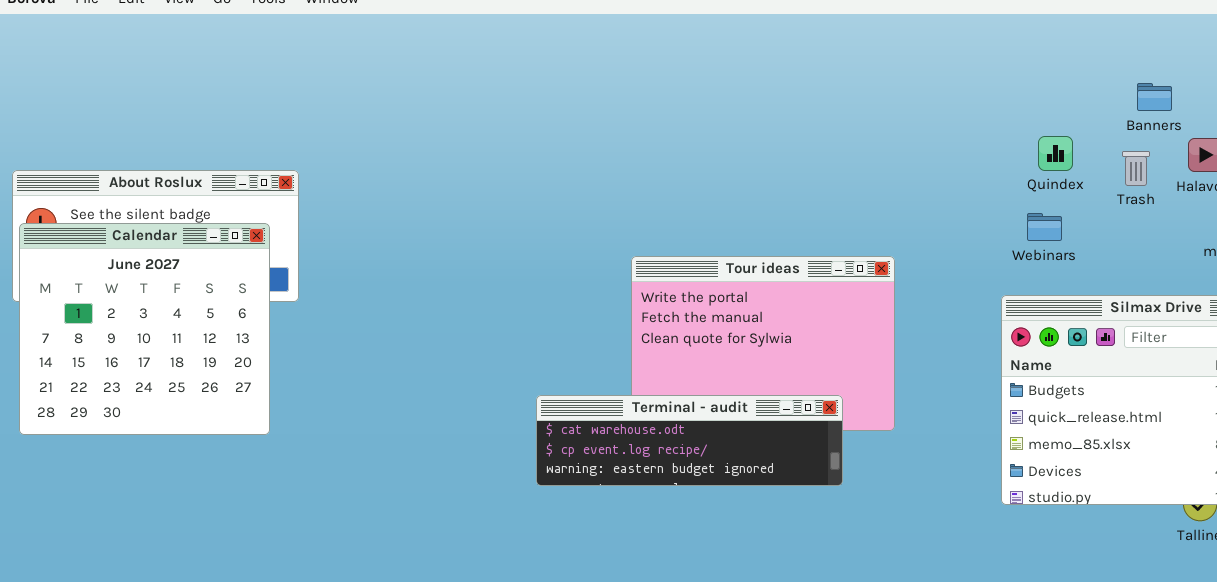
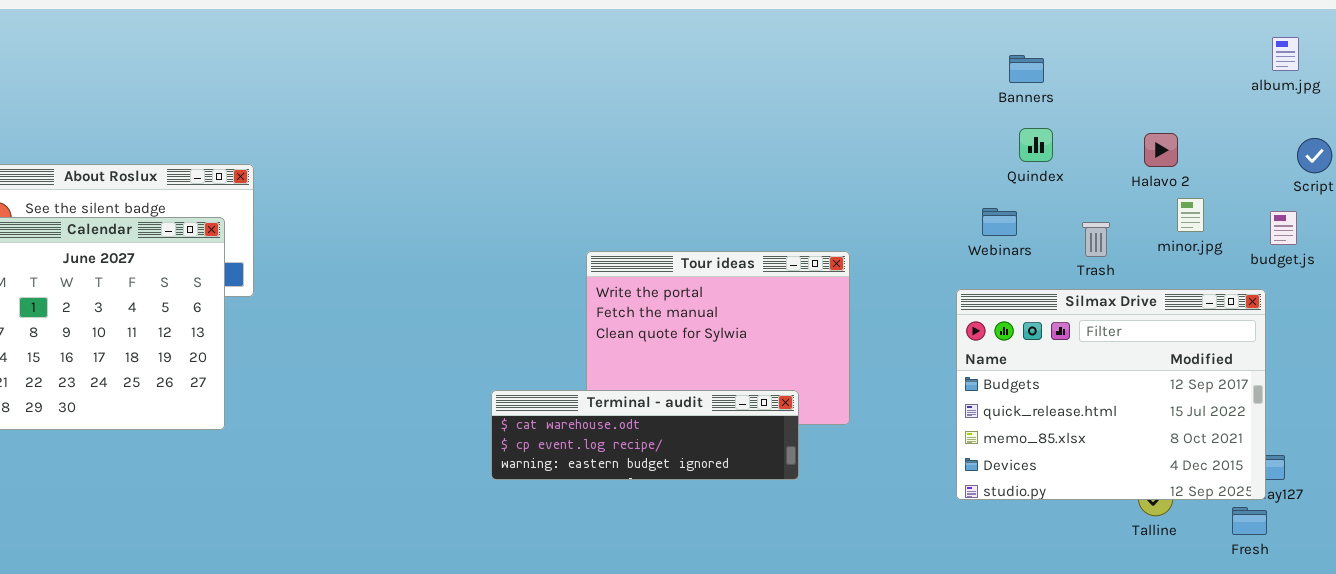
Banners: [1137,83,1172,111] -> [1009,55,1044,83], moved
Quindex: [1038,136,1073,171] -> [1019,128,1053,162], moved
Trash: [1122,151,1150,186] -> [1082,222,1110,257], moved

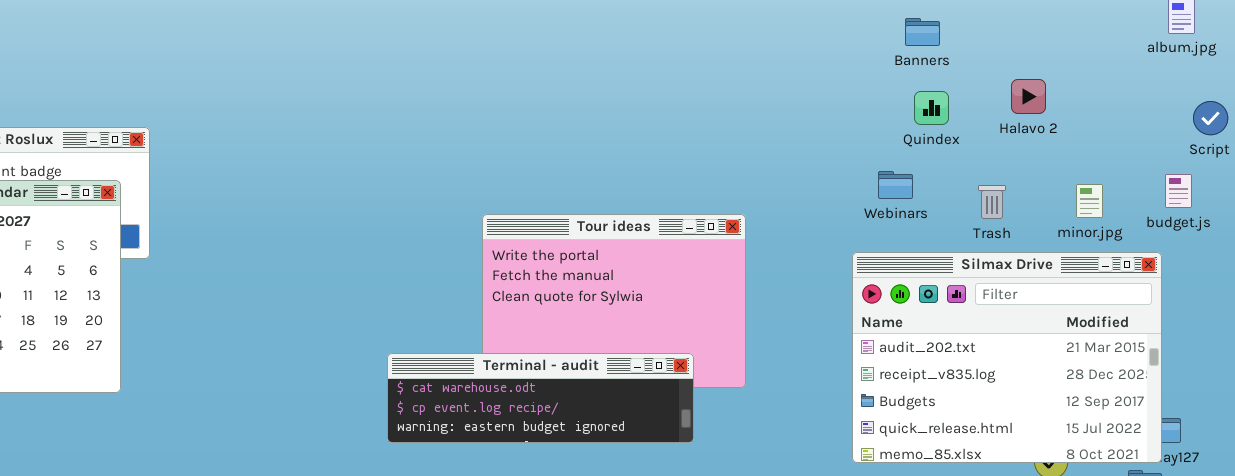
Halavo 2: [1144,133,1178,167] -> [1011,79,1046,114], moved
minor.jpg: [1177,198,1204,232] -> [1076,184,1103,218], moved
Silmax Drive: [956,289,1266,500] -> [852,252,1162,463], scrolled up 2 rows

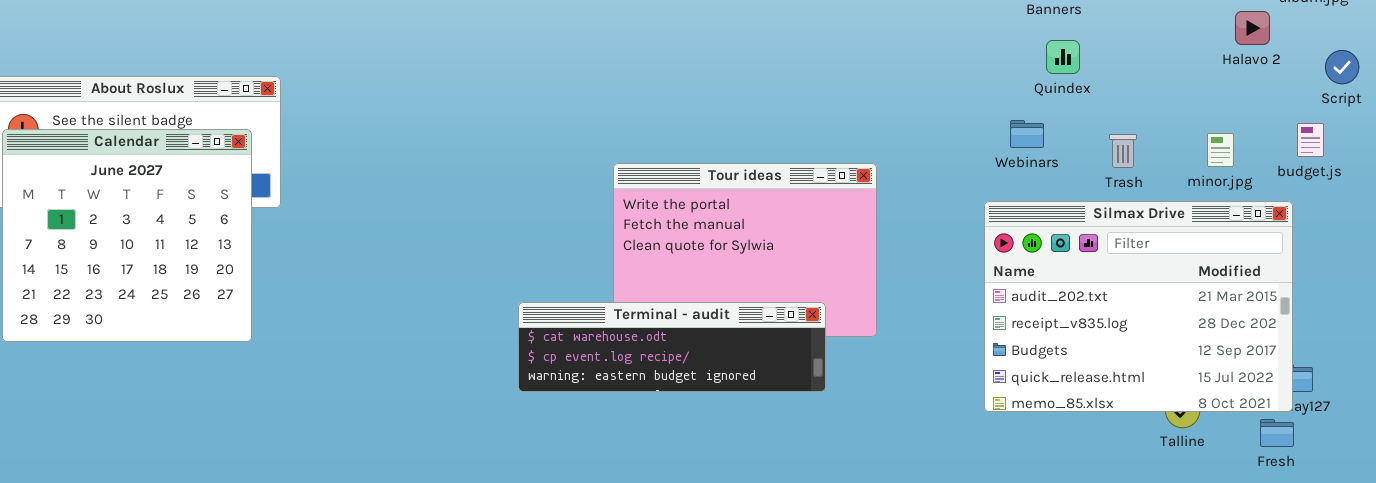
Halavo 2: [1011,79,1046,114] -> [1235,11,1270,45], moved

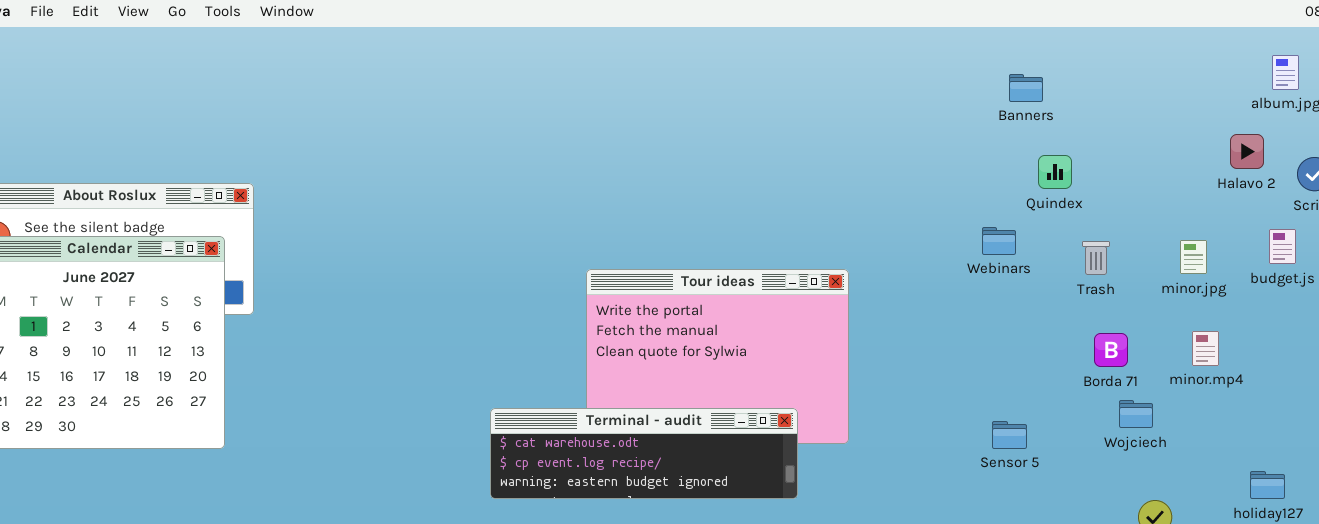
Halavo 2: [1235,11,1270,45] -> [1230,134,1264,169], moved
Quindex: [1046,40,1080,74] -> [1038,155,1072,189], moved
Silmax Drive: [984,201,1293,412] -> none, closed

